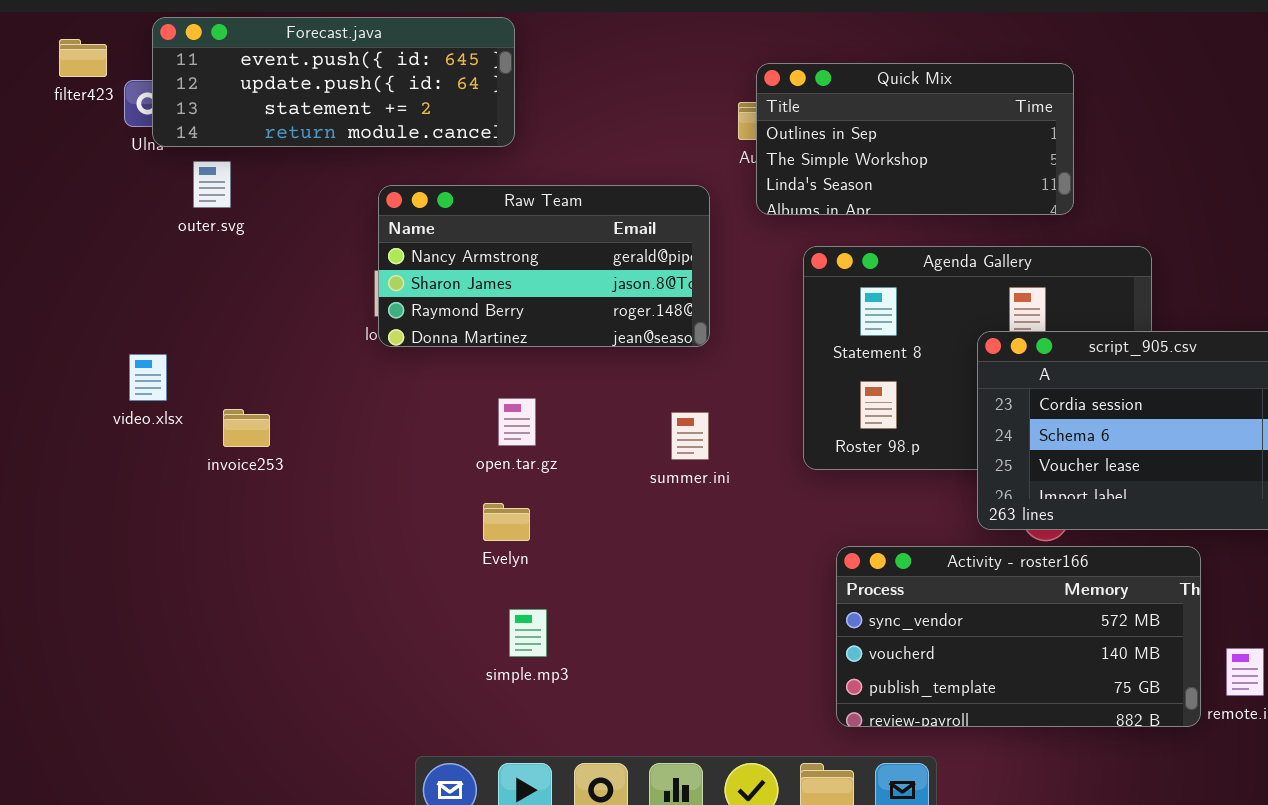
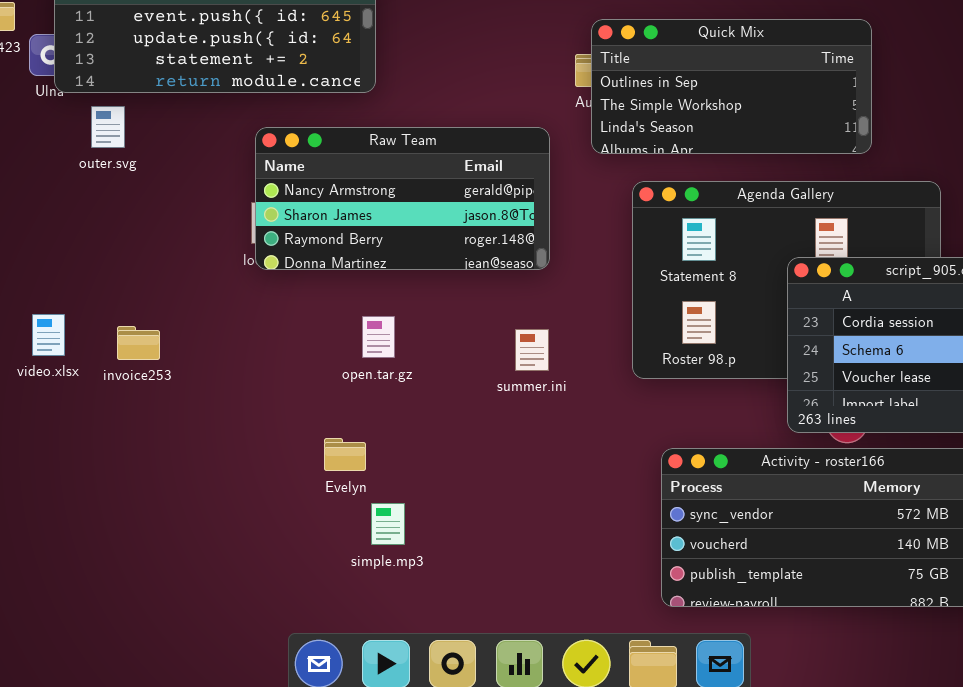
video.xlsx: [129,354,167,401] -> [32,314,65,356], moved
Evelyn: [483,503,530,541] -> [324,438,366,471], moved

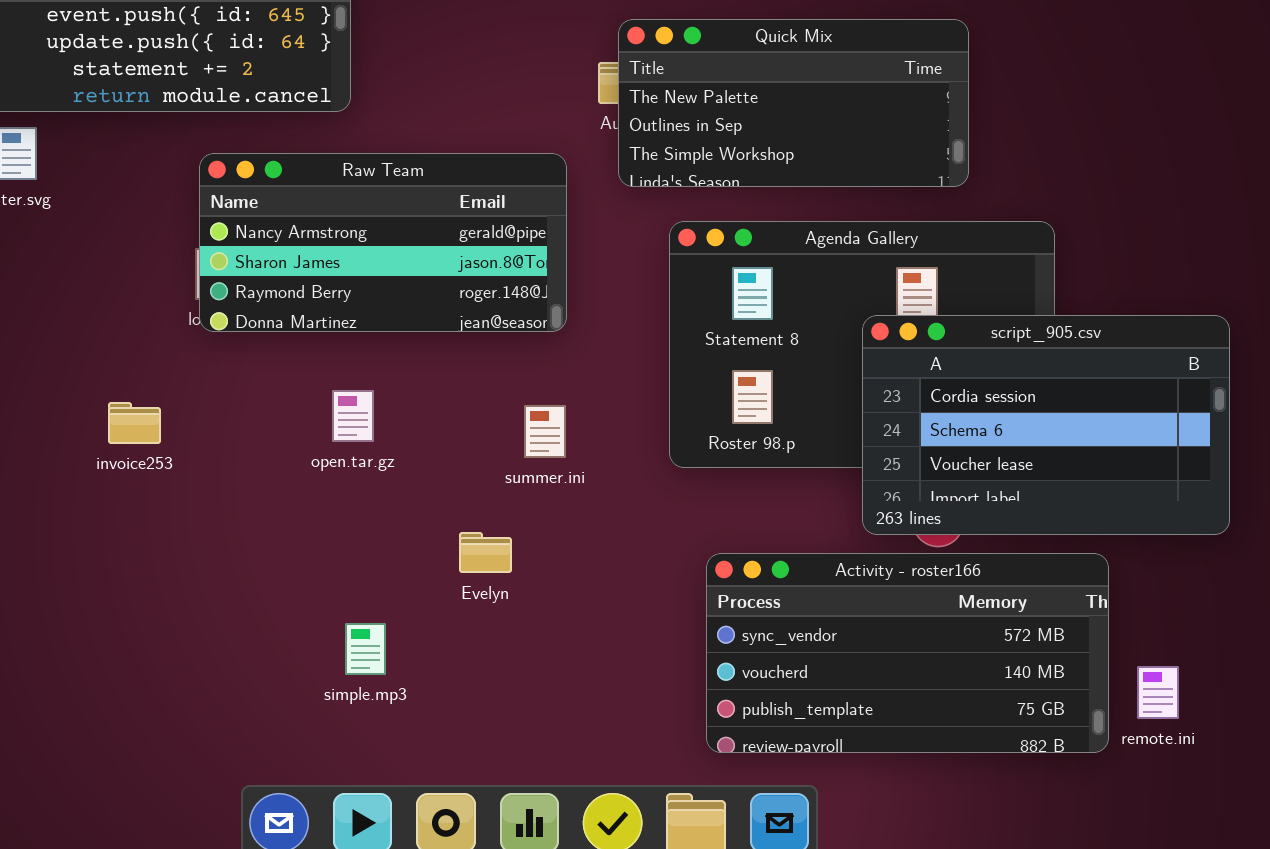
Quick Mix: [591,19,872,154] -> [618,19,969,187], scrolled up 1 row
invoice253: [117,326,160,360] -> [108,402,161,444], moved
Evelyn: [324,438,366,471] -> [459,532,512,573], moved

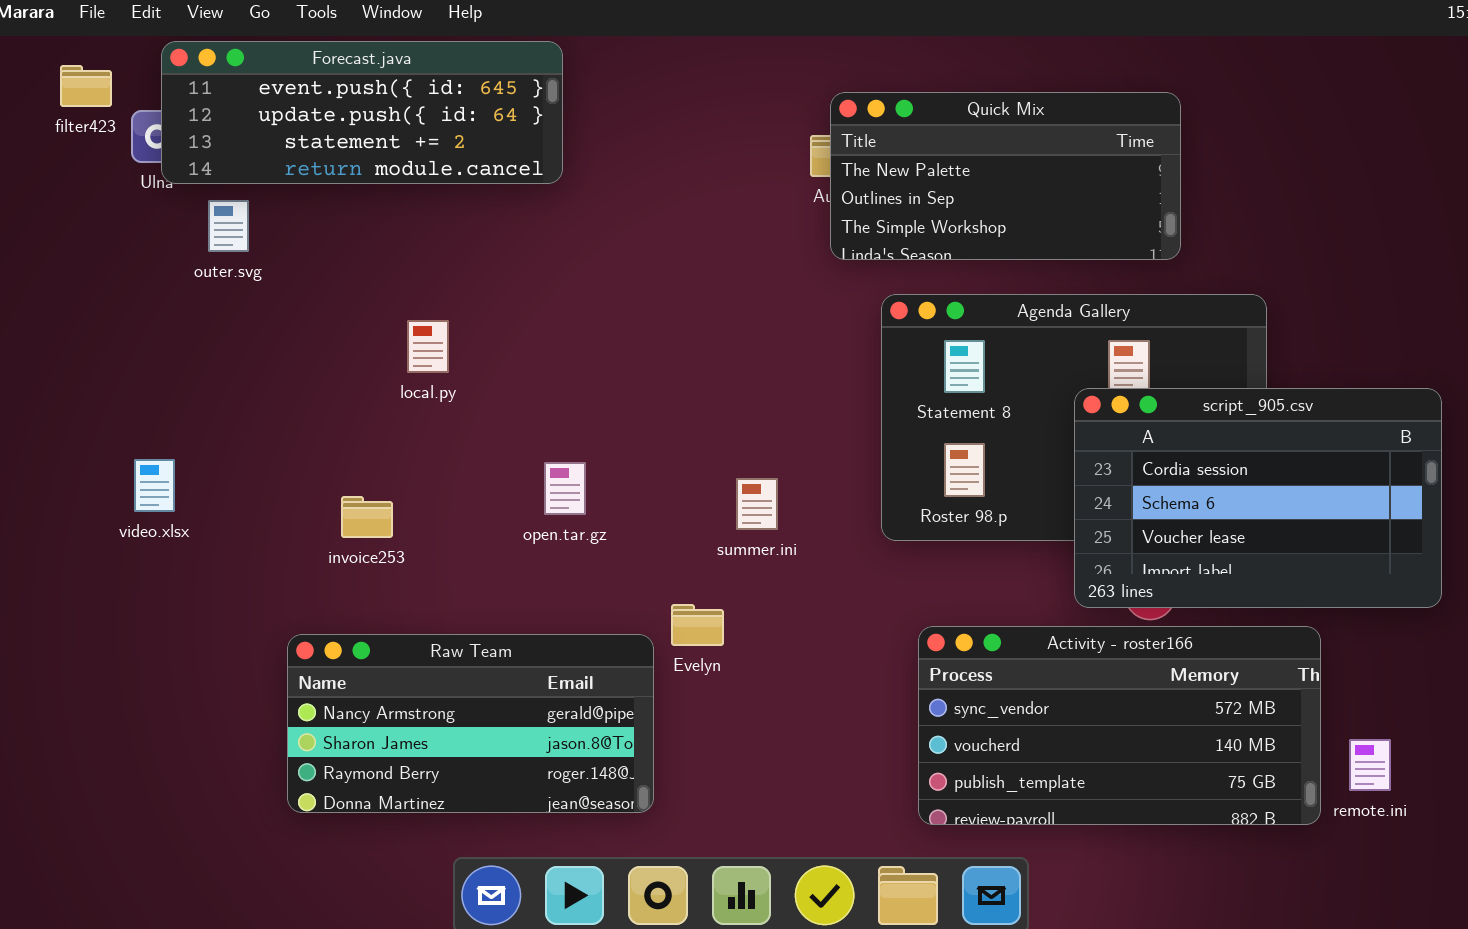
Raw Team: [199,153,567,332] -> [287,634,654,813], moved
invoice253: [108,402,161,444] -> [341,496,393,538], moved

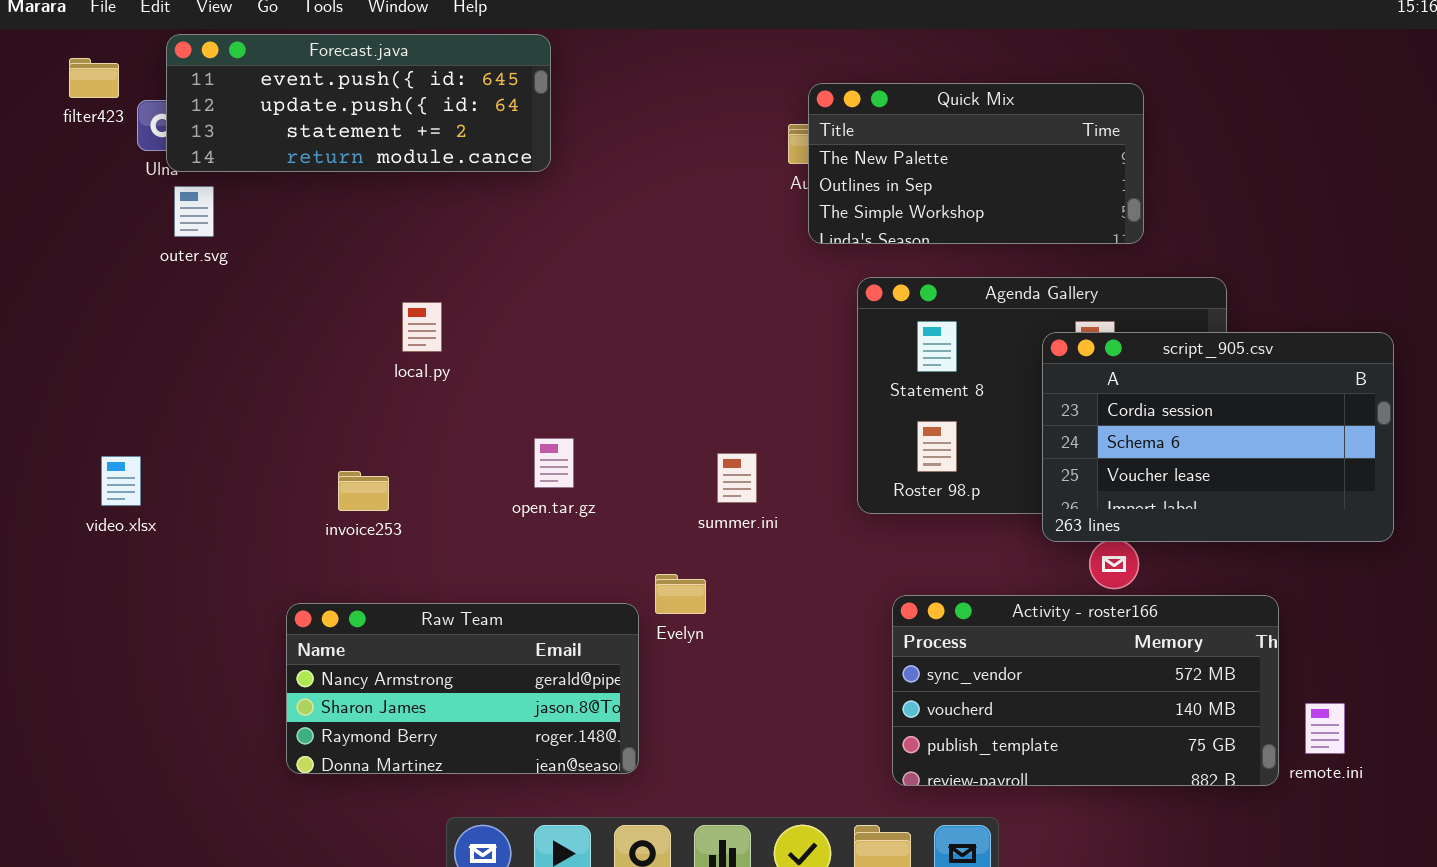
outer.svg: [208,200,249,252] -> [174,186,214,237], moved
script_905.csv: [1074,388,1442,608] -> [1042,332,1394,542], moved
video.xlsx: [134,459,175,512] -> [101,456,141,506], moved

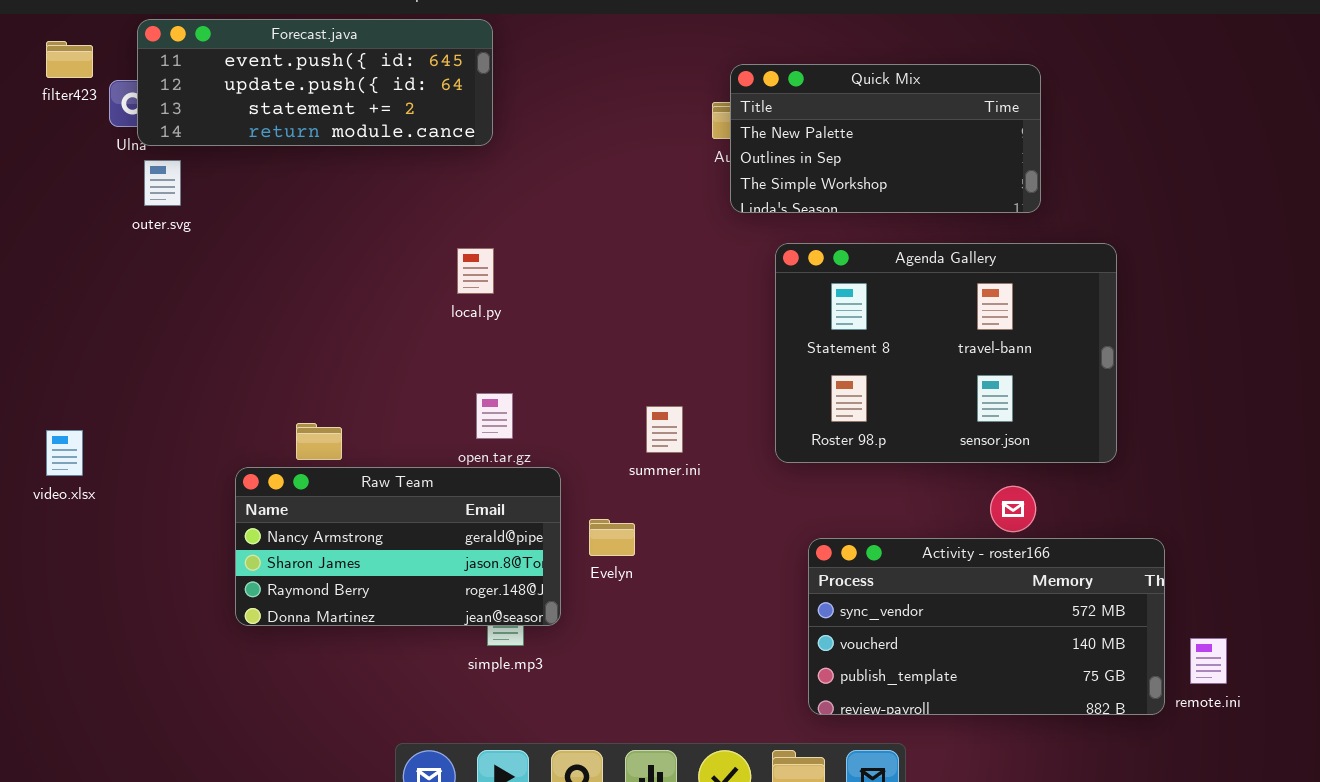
local.py: [402,302,442,352] -> [457,248,494,294], moved
script_905.csv: [1042,332,1394,542] -> none, closed
video.xlsx: [101,456,141,506] -> [46,430,83,476], moved
Raw Team: [286,603,639,774] -> [235,467,561,626], moved

